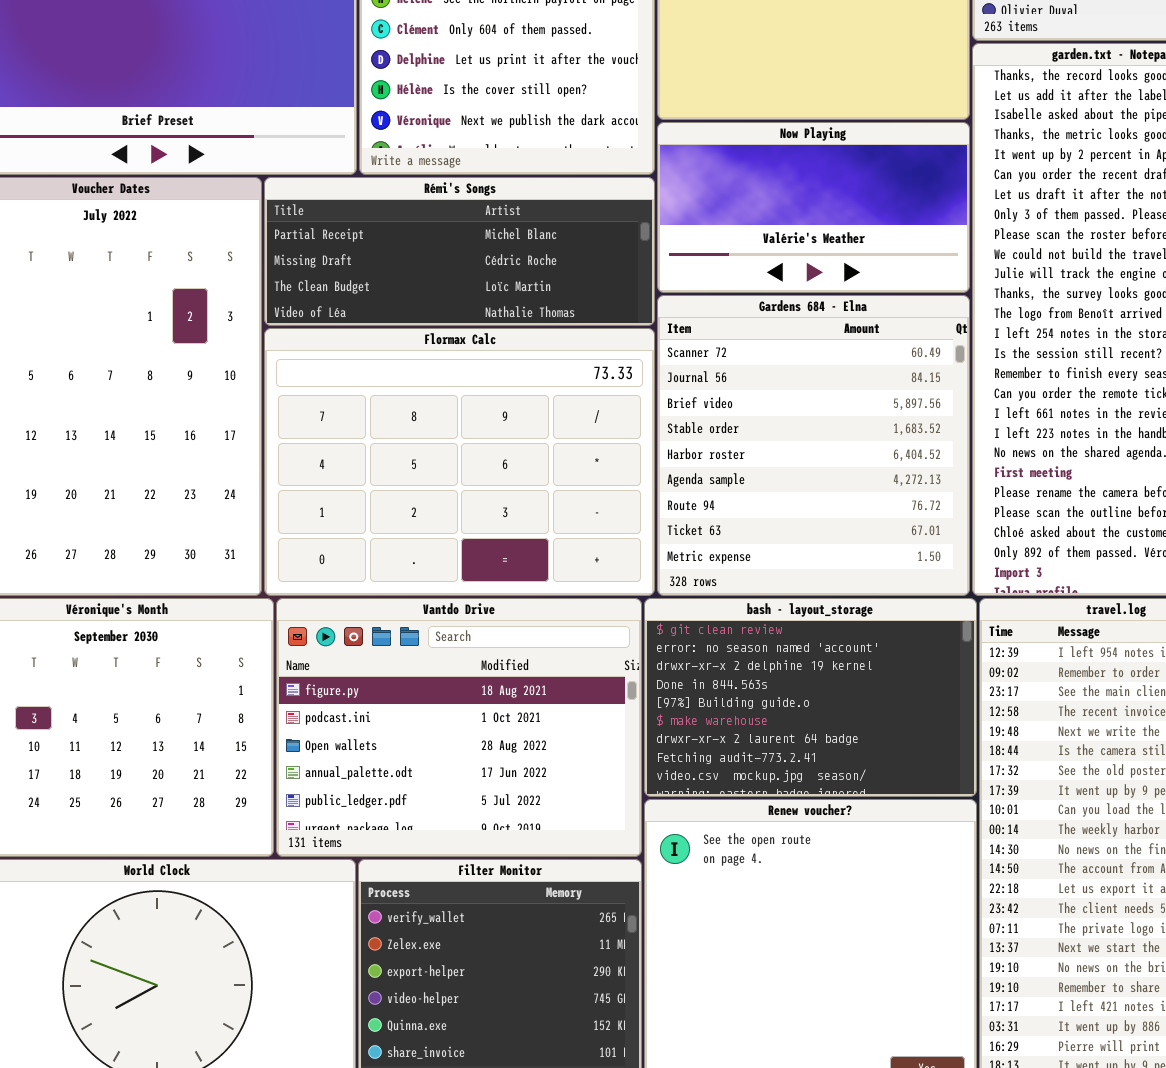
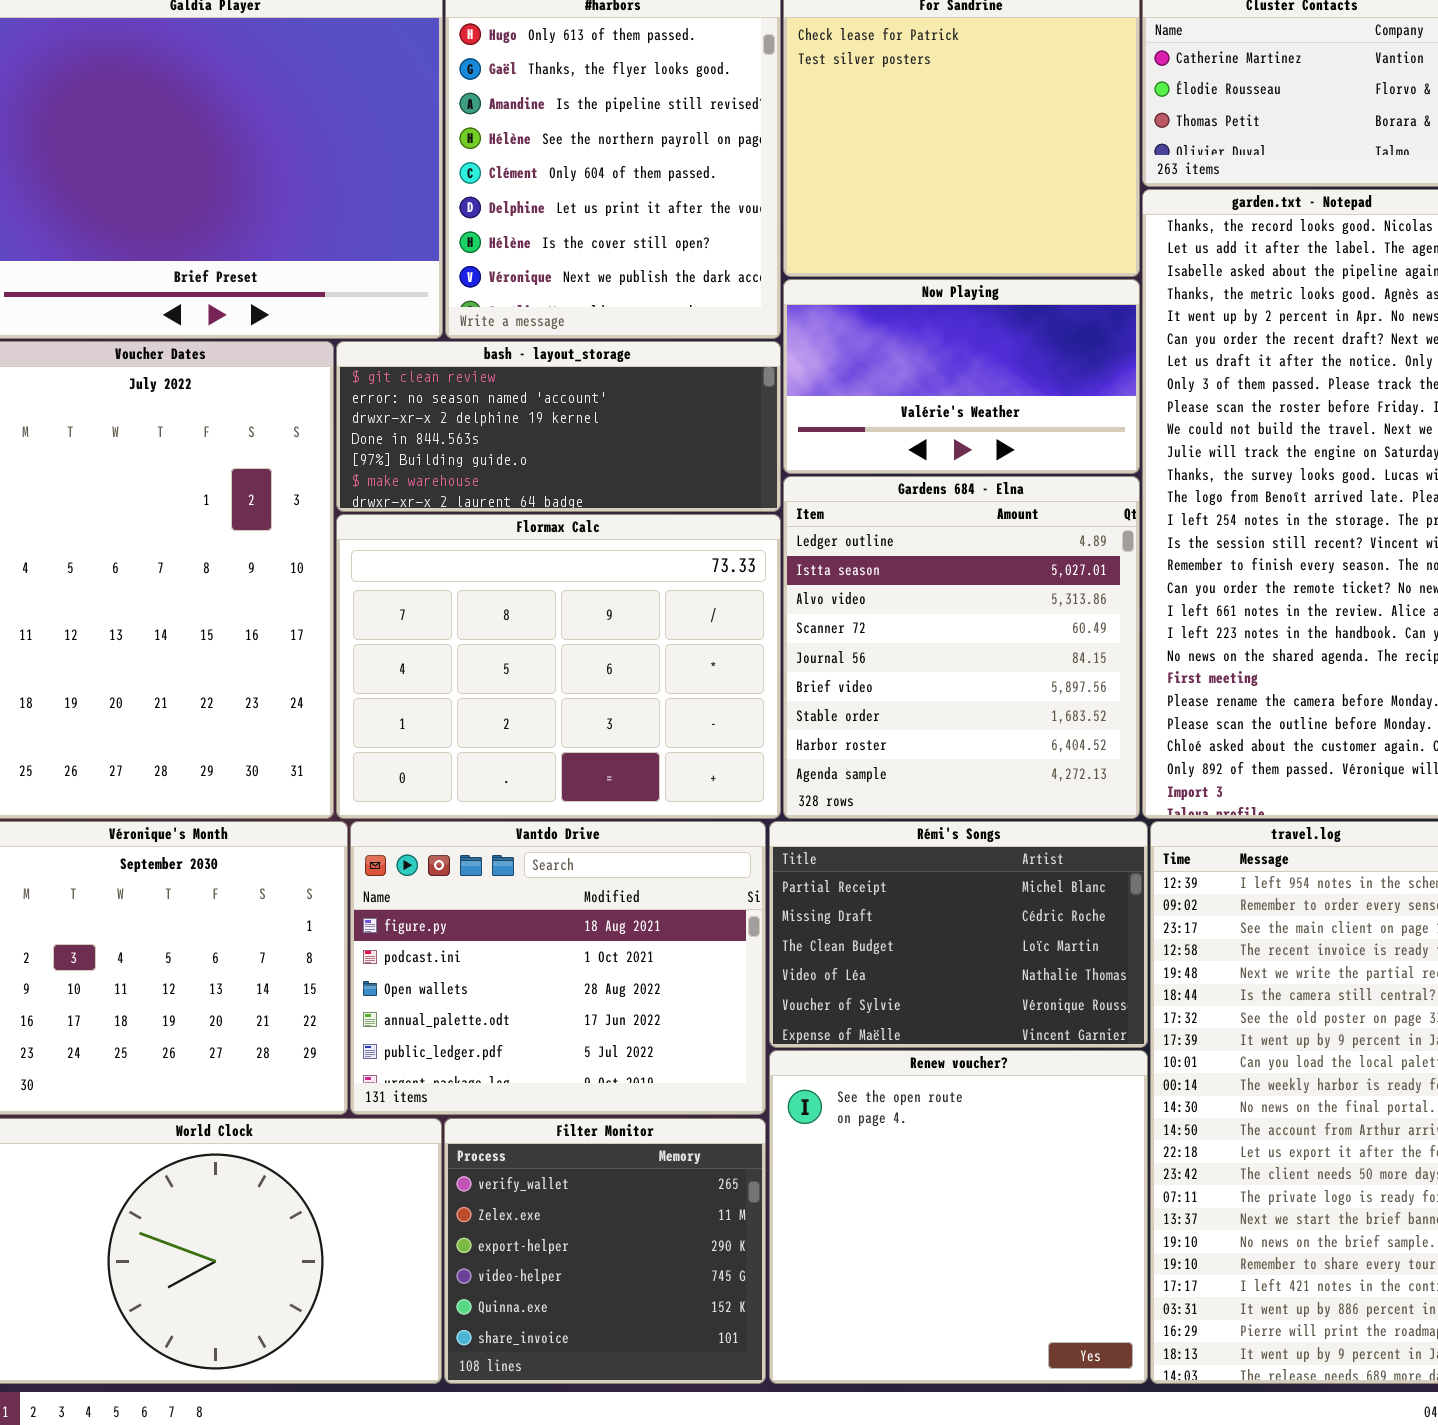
Rémi's Songs: [264,177,655,326] -> [769,821,1148,1048], moved, resized
Gardens 684 - Elna: [657,295,970,596] -> [783,476,1140,819], scrolled up 3 rows
bash - layout_storage: [644,598,977,797] -> [336,341,781,512], moved, resized

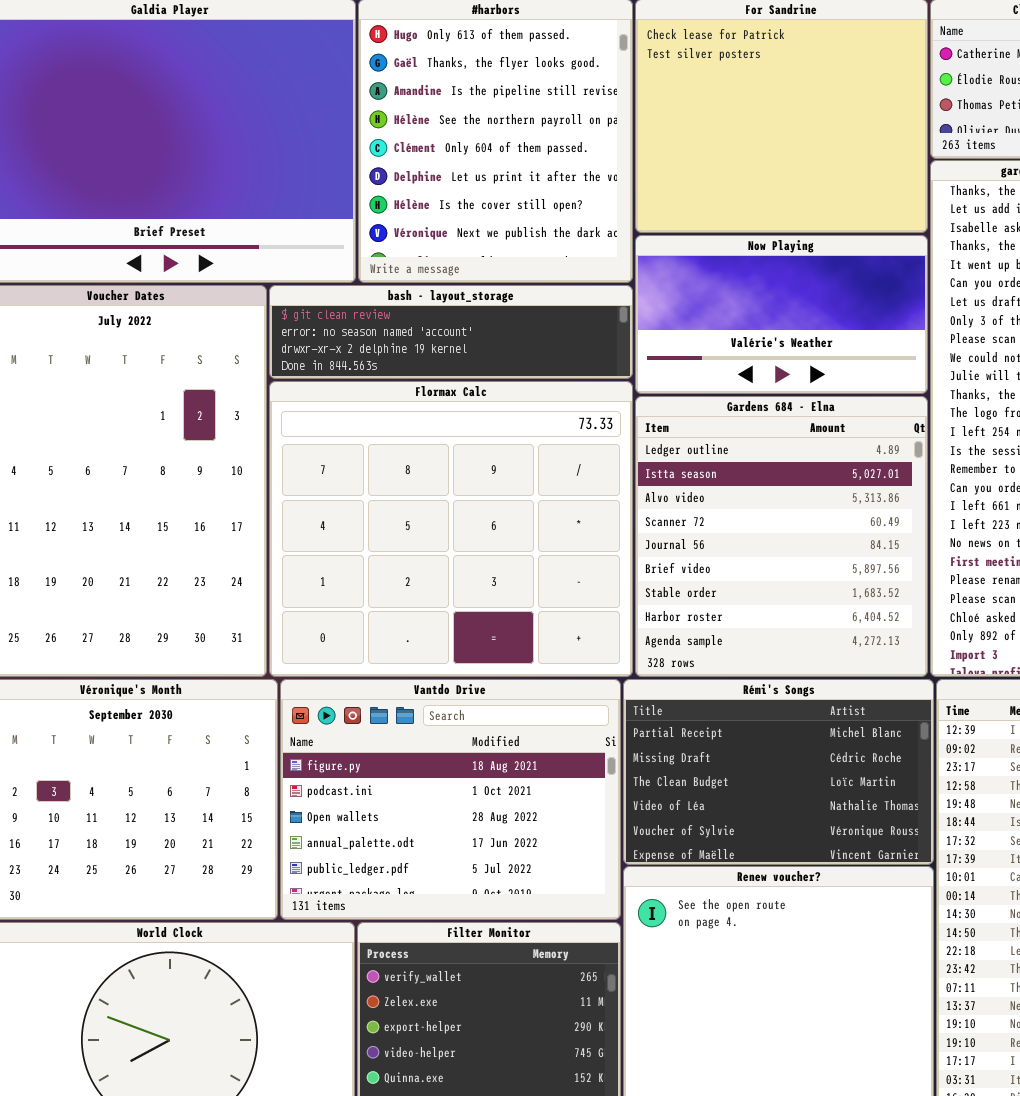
bash - layout_storage: [336,341,781,512] -> [269,285,633,379], resized
Flormax Calc: [336,514,781,819] -> [269,381,633,677], resized

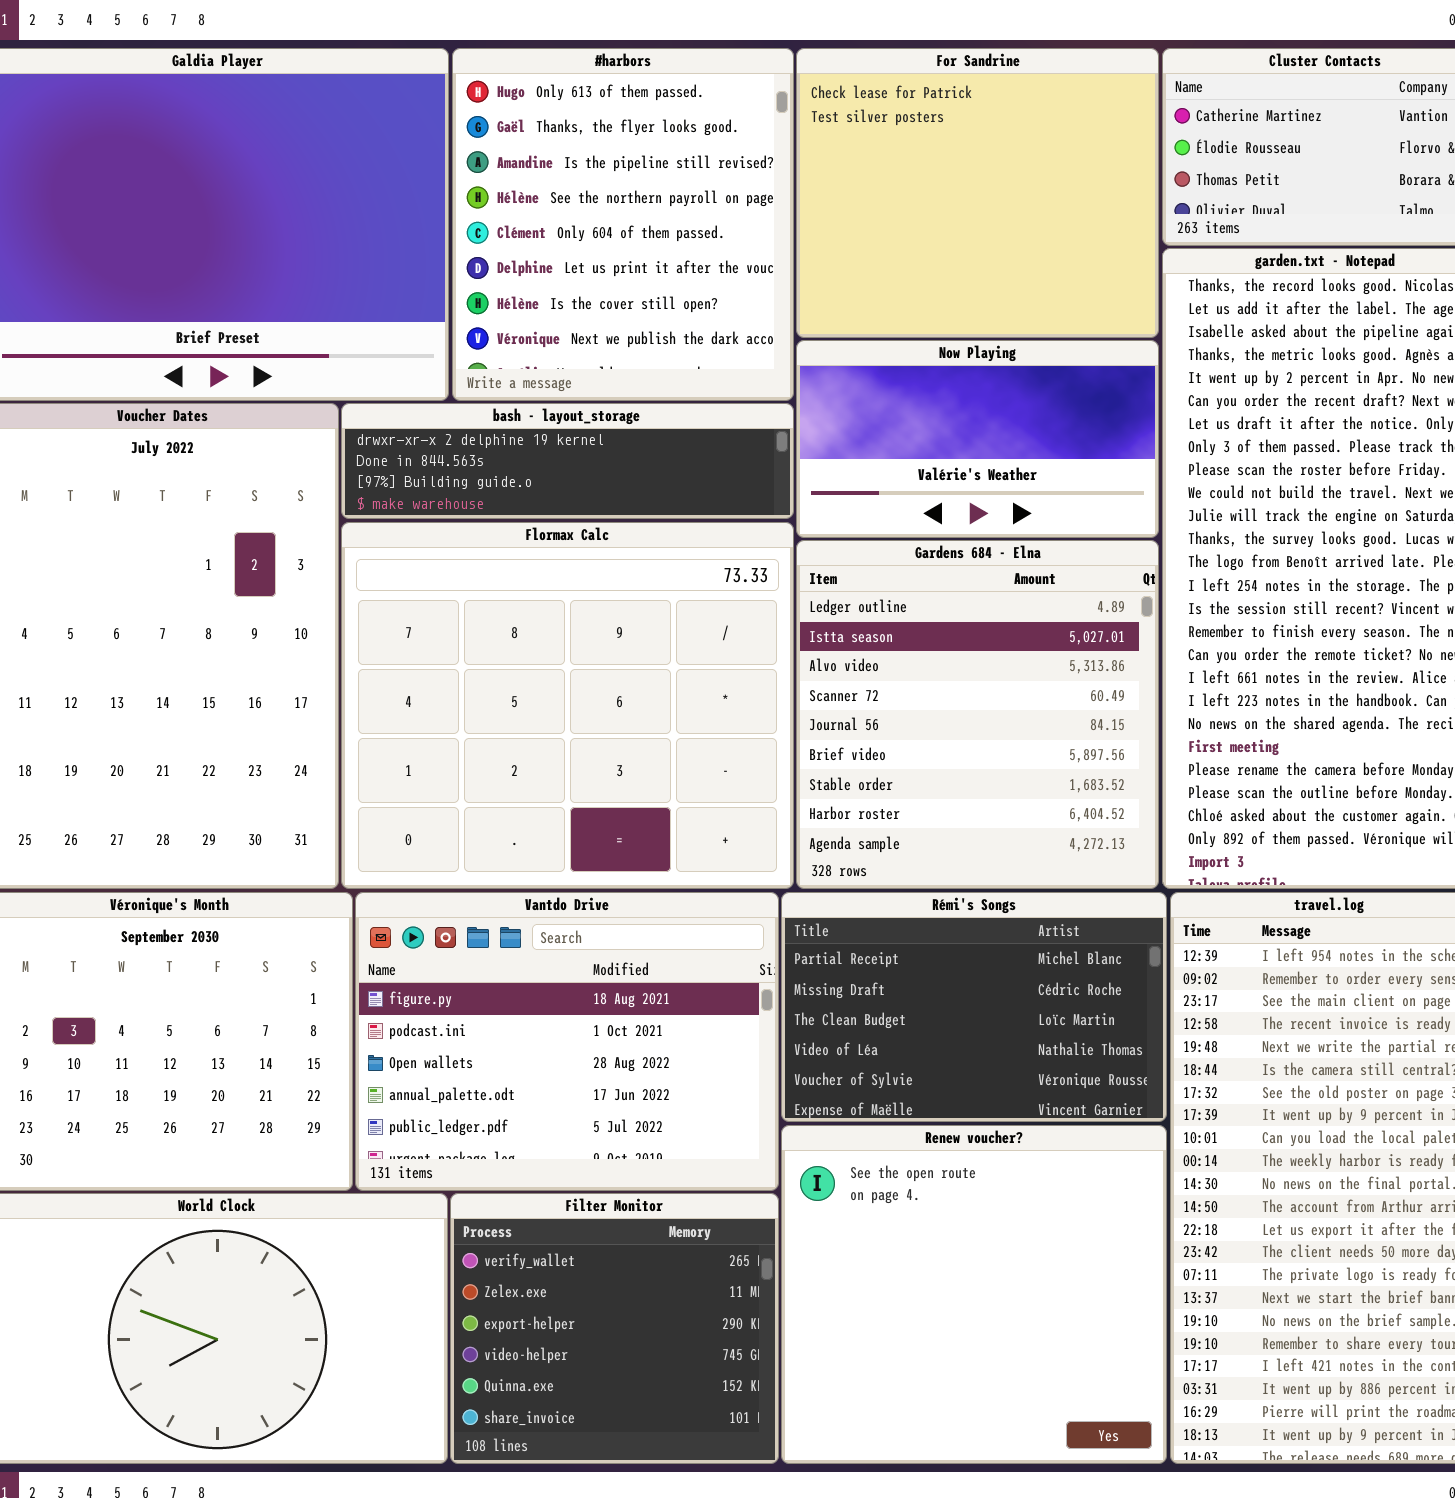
bash - layout_storage: [269,285,633,379] -> [341,403,794,519], scrolled down 2 rows

